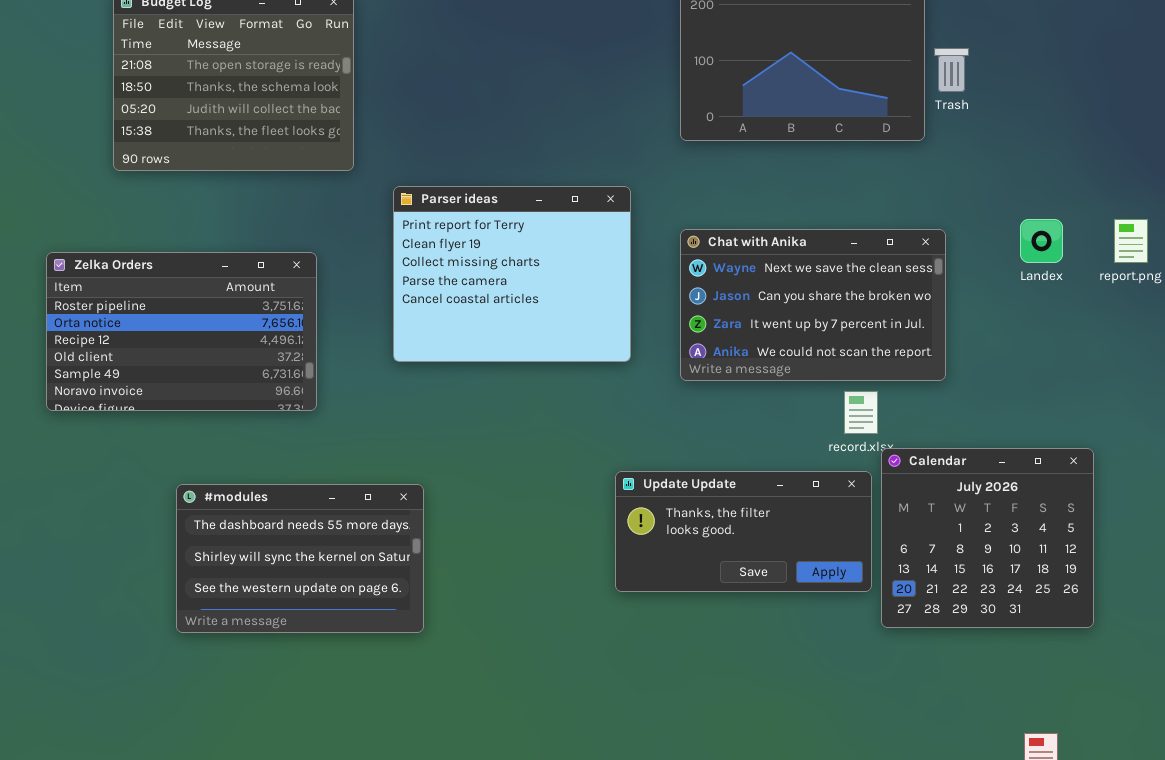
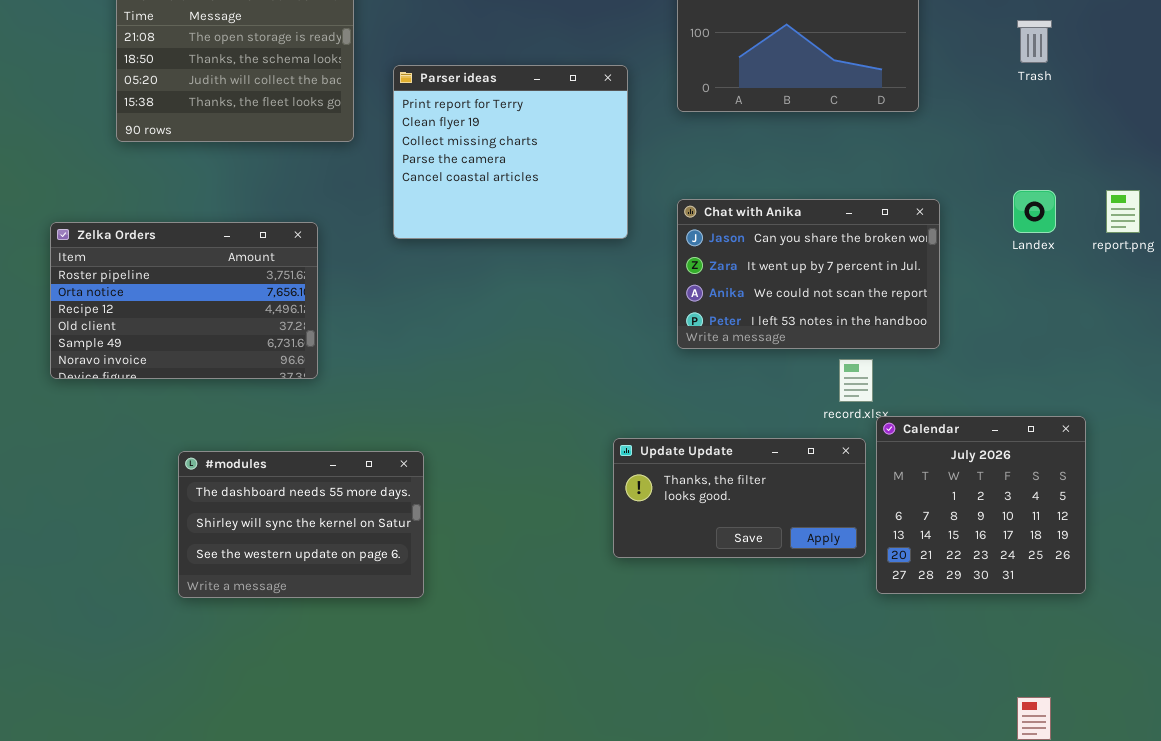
Trash: [934,48,969,92] -> [1017,20,1052,63], moved
Parser ideas: [393,186,631,362] -> [393,65,628,239], moved
Chat with Anika: [680,229,946,381] -> [677,199,940,349], scrolled down 1 row

